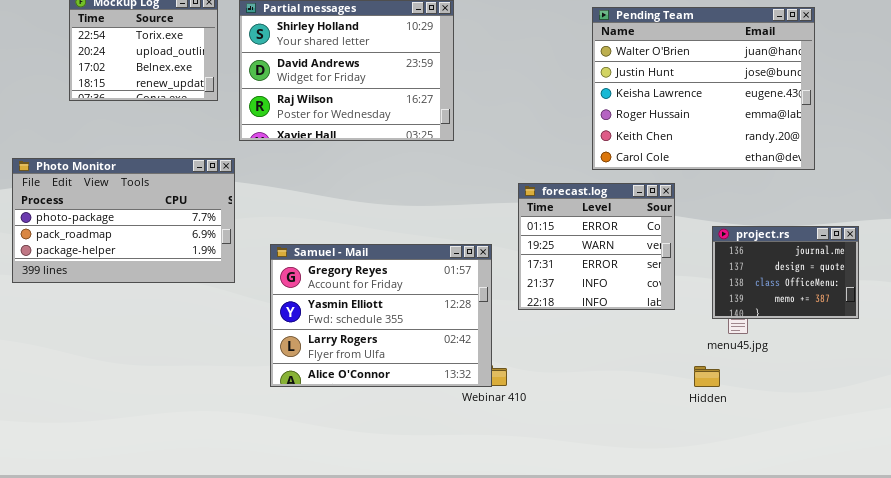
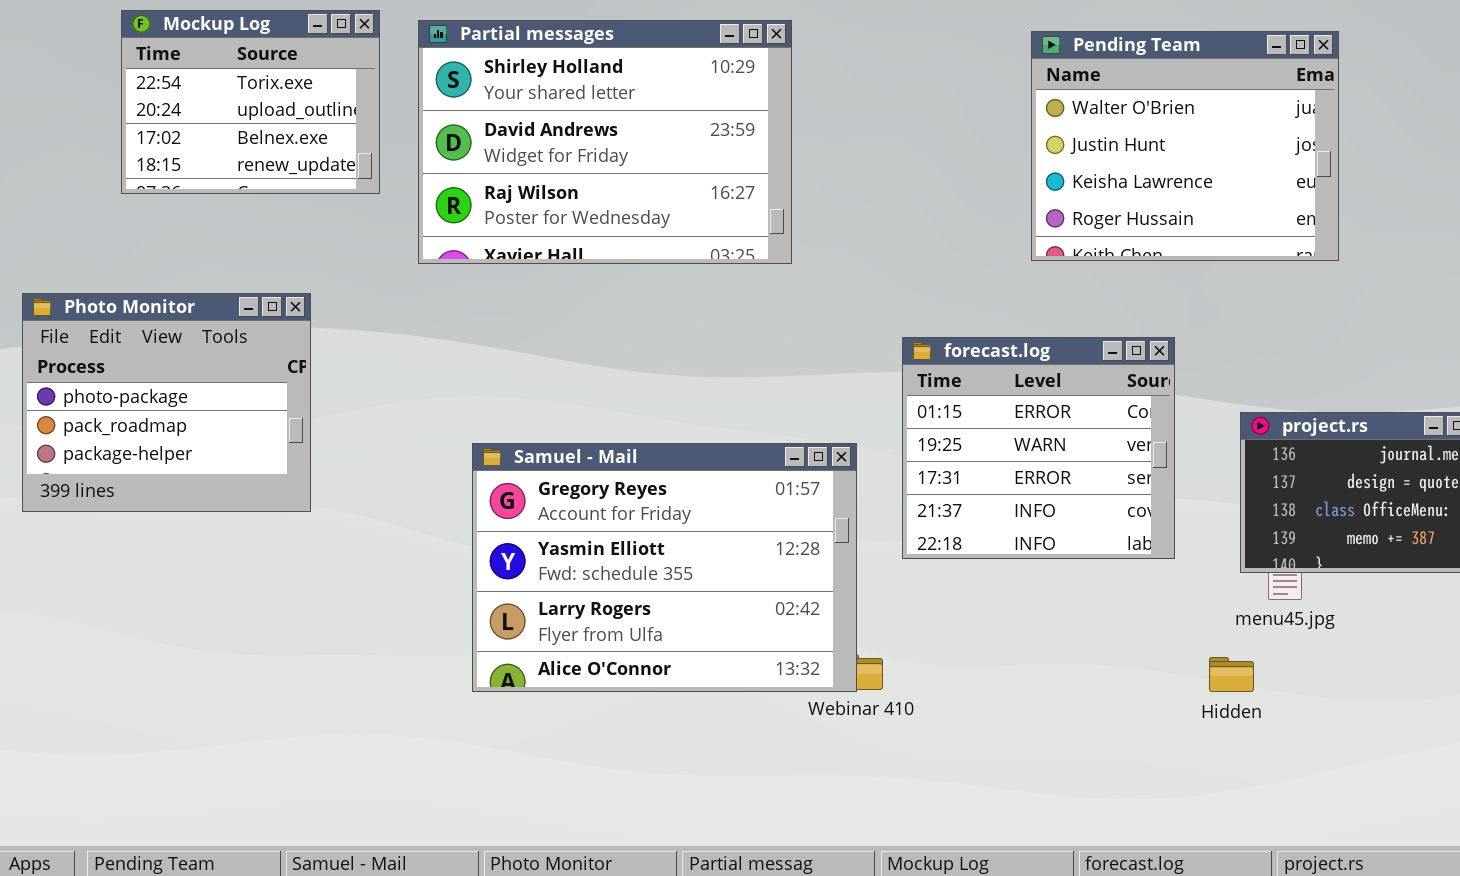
Pending Team: [592,7,815,170] -> [1031,31,1339,261], resized
Photo Monitor: [12,158,235,283] -> [22,293,311,512], resized

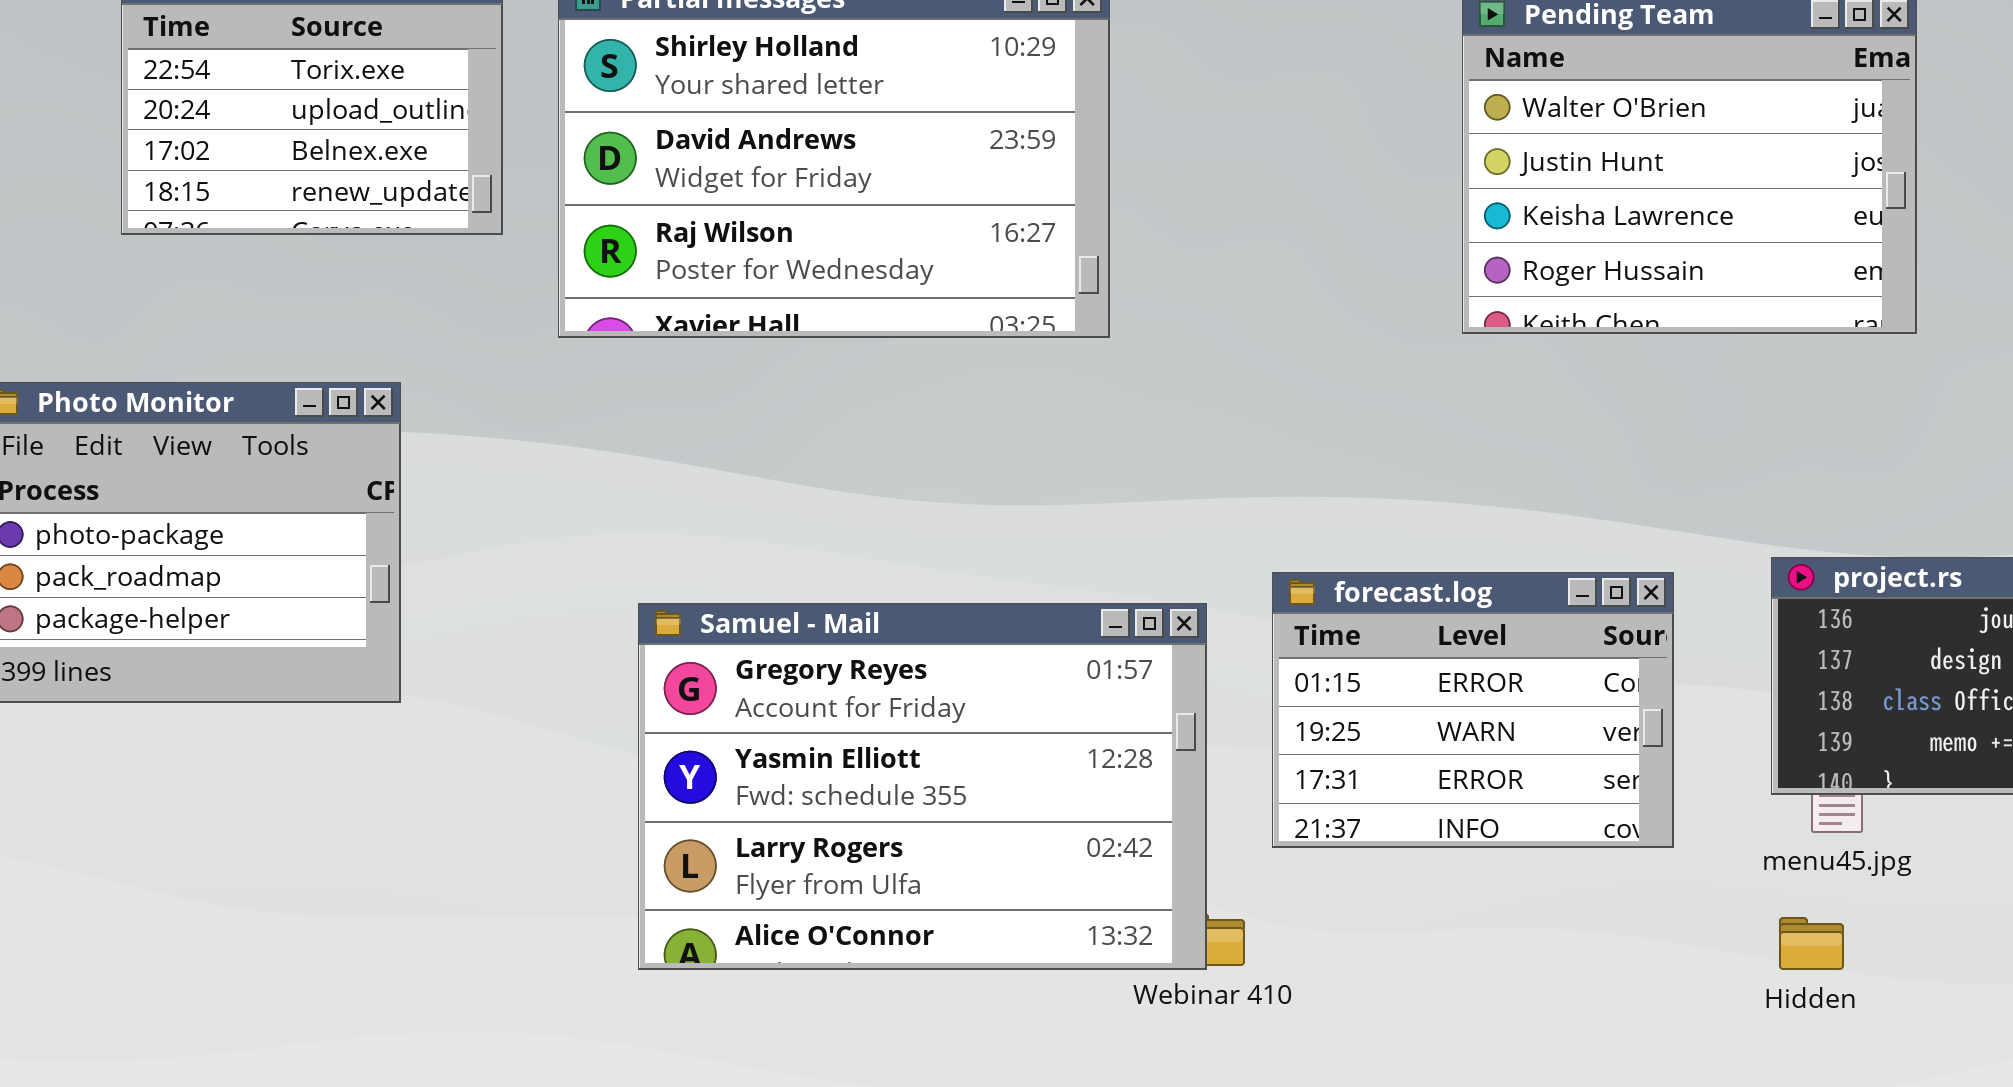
forecast.log: [902,337,1175,559] -> [1272,572,1674,848], moved, resized
Hidden: [1209,657,1254,692] -> [1779,917,1844,970], moved

